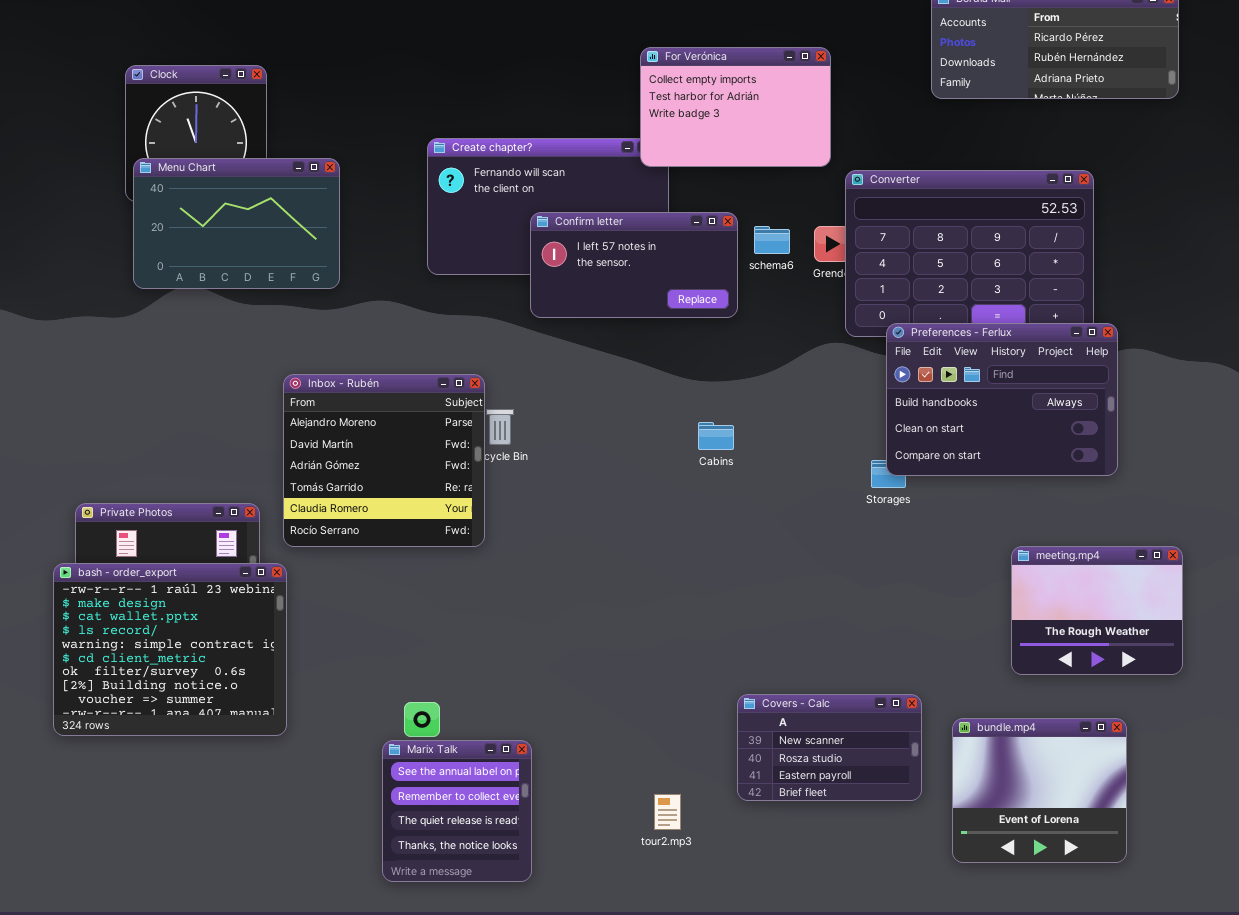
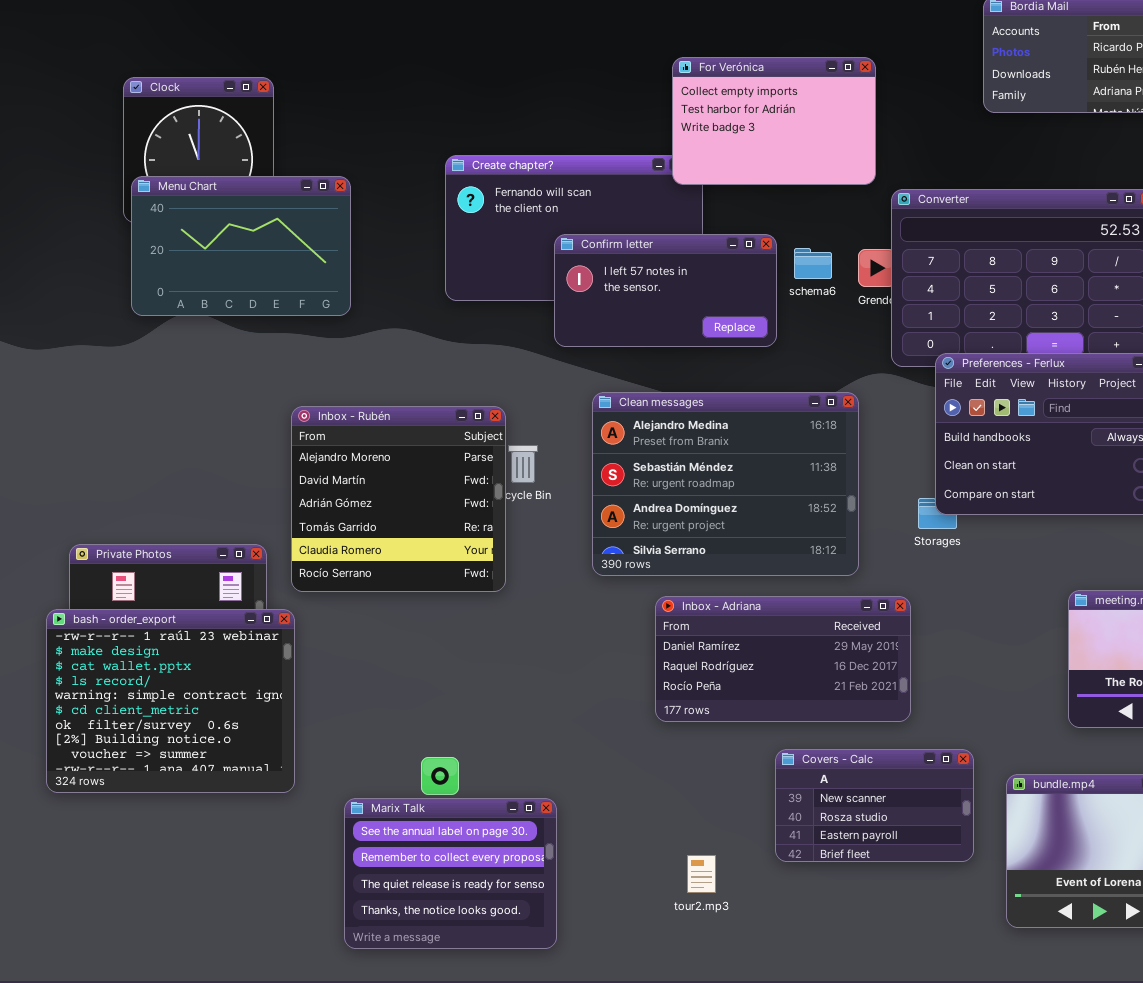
Clean messages: none -> [592,392,859,576], opened
Inbox - Adriana: none -> [655,596,911,722], opened
Marix Talk: [382,740,532,882] -> [344,798,557,949], resized

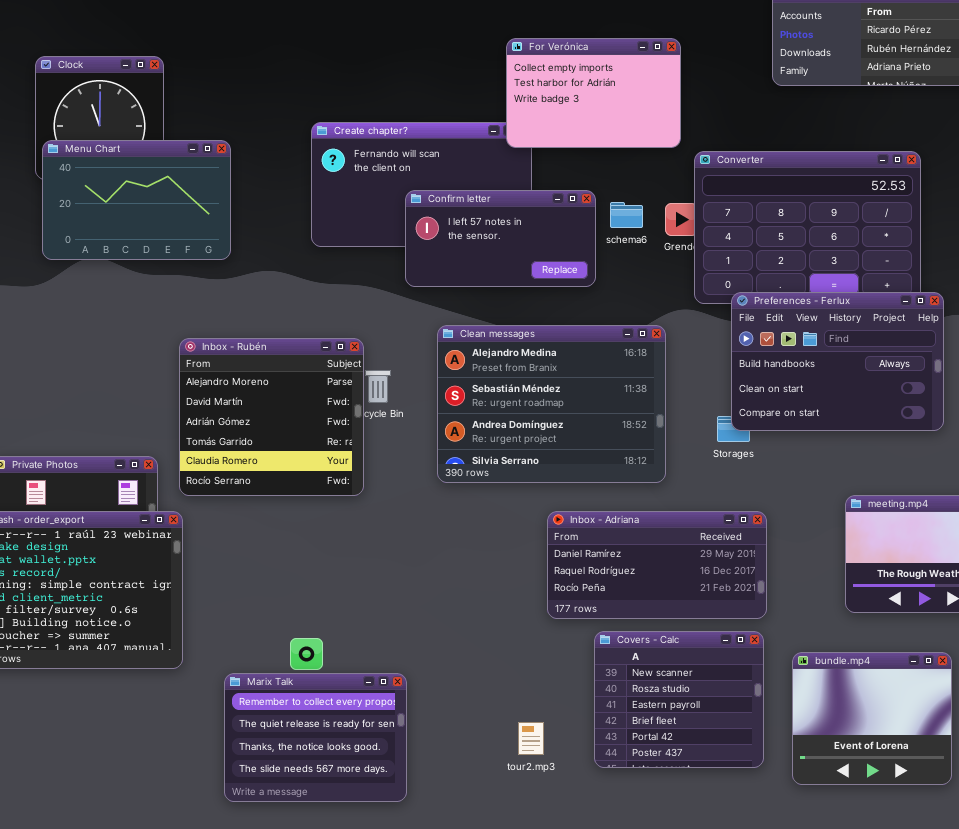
Inbox - Adriana: [655,596,911,722] -> [547,511,767,619], moved
Covers - Calc: [775,749,974,862] -> [594,631,764,768], resized
Marix Talk: [344,798,557,949] -> [224,673,407,802], scrolled down 1 row

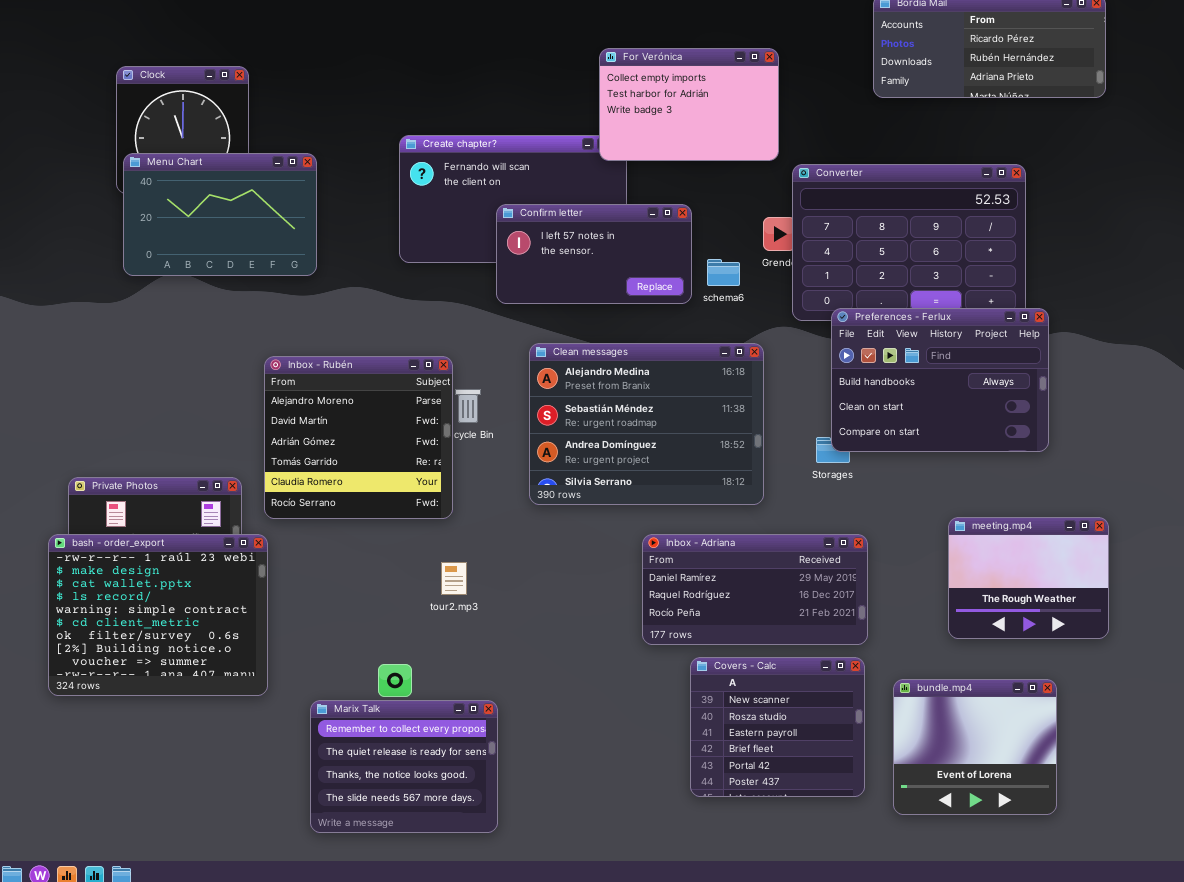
schema6: [610,202,643,228] -> [707,259,740,286], moved
tour2.mp3: [518,722,544,755] -> [441,562,467,595], moved

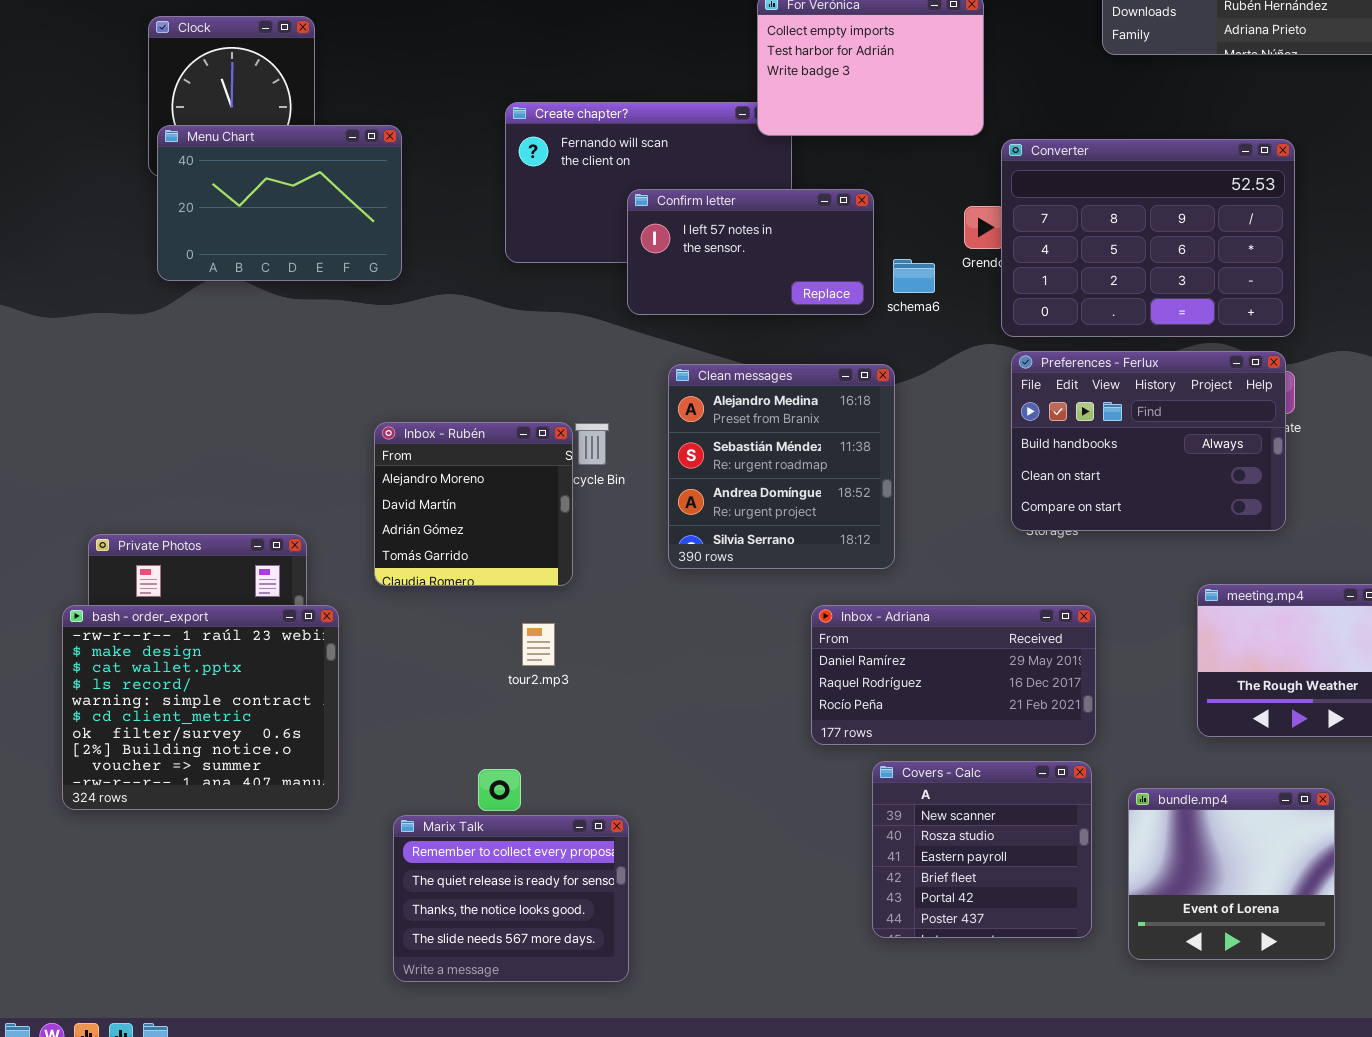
Preferences - Ferlux: [831,308,1049,452] -> [1011,351,1286,531], moved
Clean messages: [529,343,764,505] -> [668,364,895,569], resized
Inbox - Rubén: [264,356,453,519] -> [374,422,573,586], resized
tour2.mp3: [441,562,467,595] -> [522,623,555,666], moved

